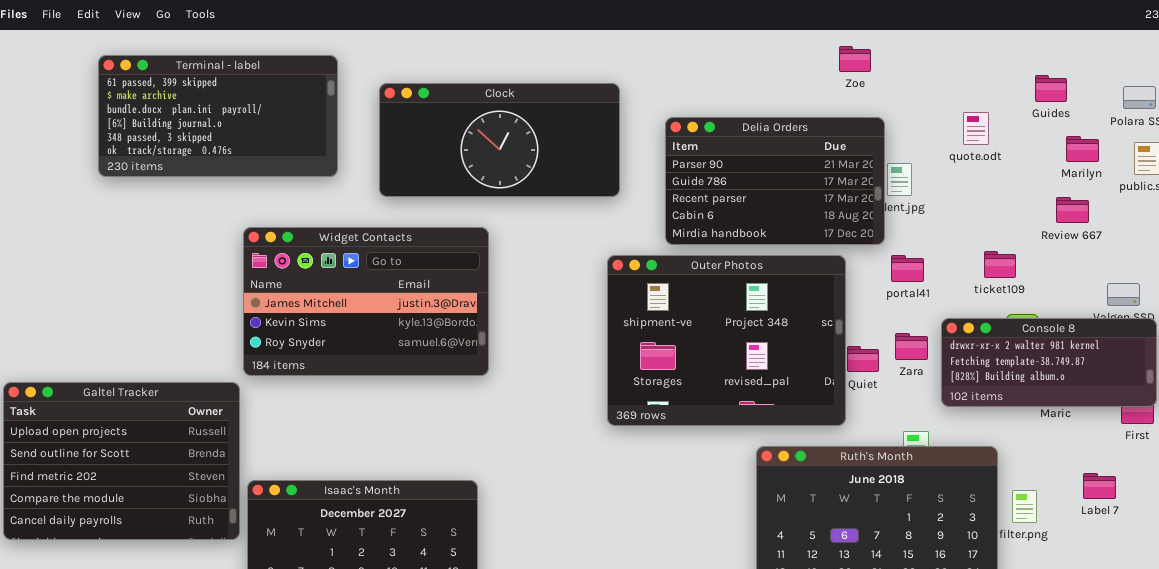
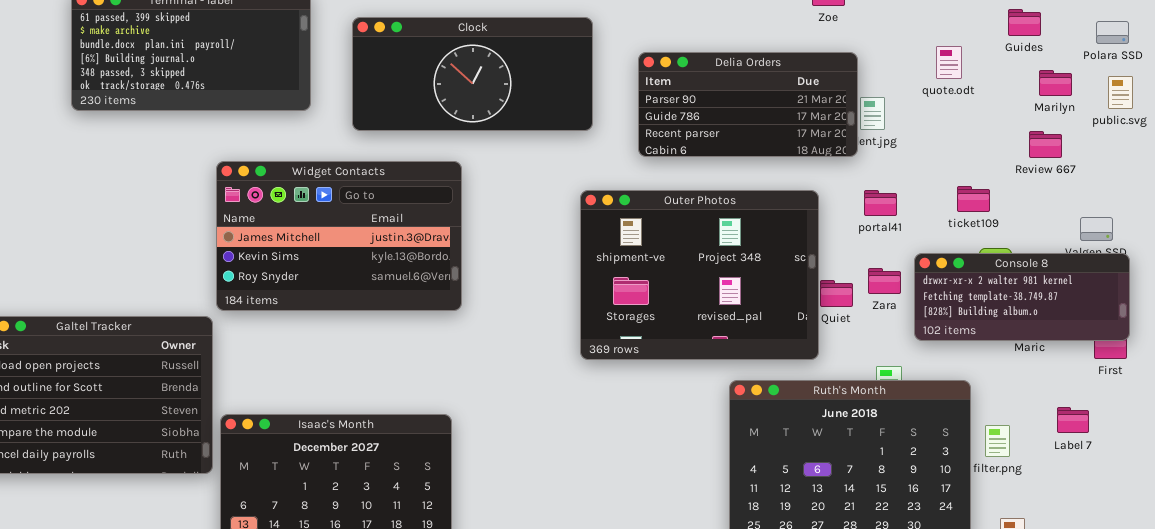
Delia Orders: [665,117,885,245] -> [638,52,858,157], resized

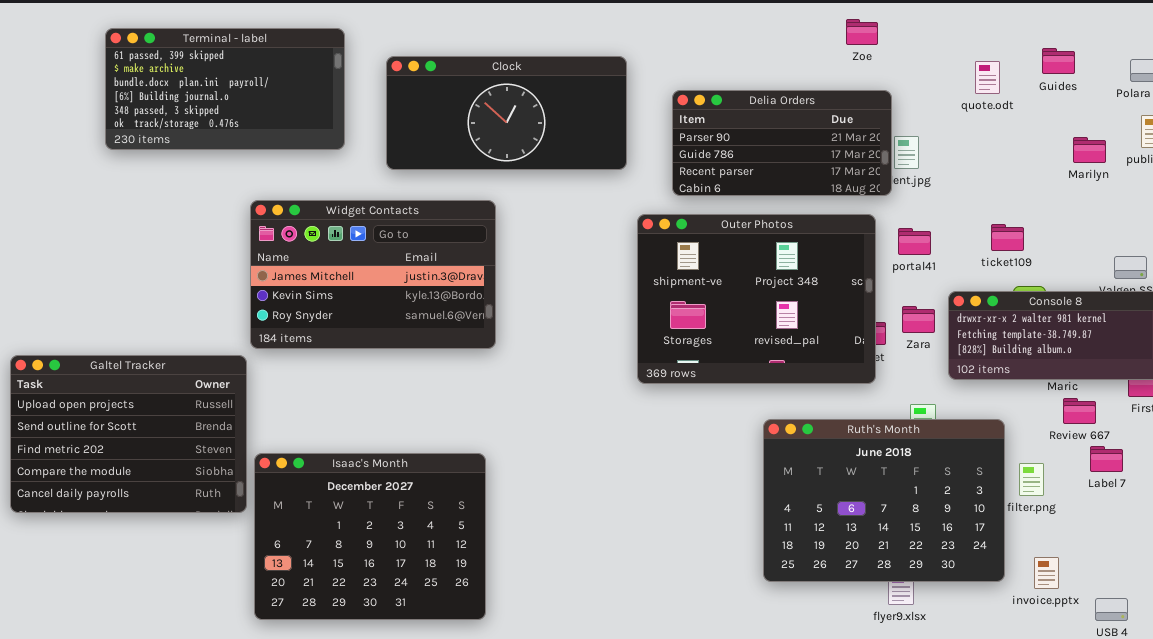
quote.odt: [936,46,962,79] -> [975,61,1000,94], moved
Marilyn: [1039,70,1072,96] -> [1073,137,1106,163], moved
Review 667: [1029,131,1062,158] -> [1063,398,1096,424], moved
Outer Photos: [580,190,819,360] -> [637,214,876,384], moved

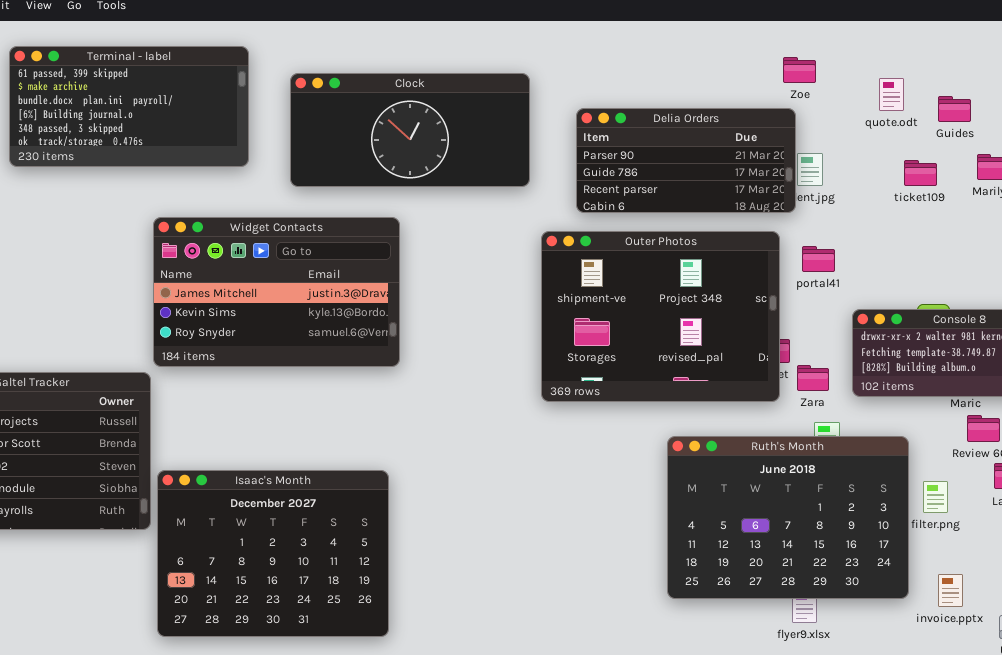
Zoe: [846,19,878,45] -> [783,57,816,83], moved
Guides: [1042,48,1075,74] -> [938,96,971,122], moved
ticket109: [991,224,1024,251] -> [904,160,937,186], moved
Zara: [902,306,935,333] -> [797,365,829,391], moved

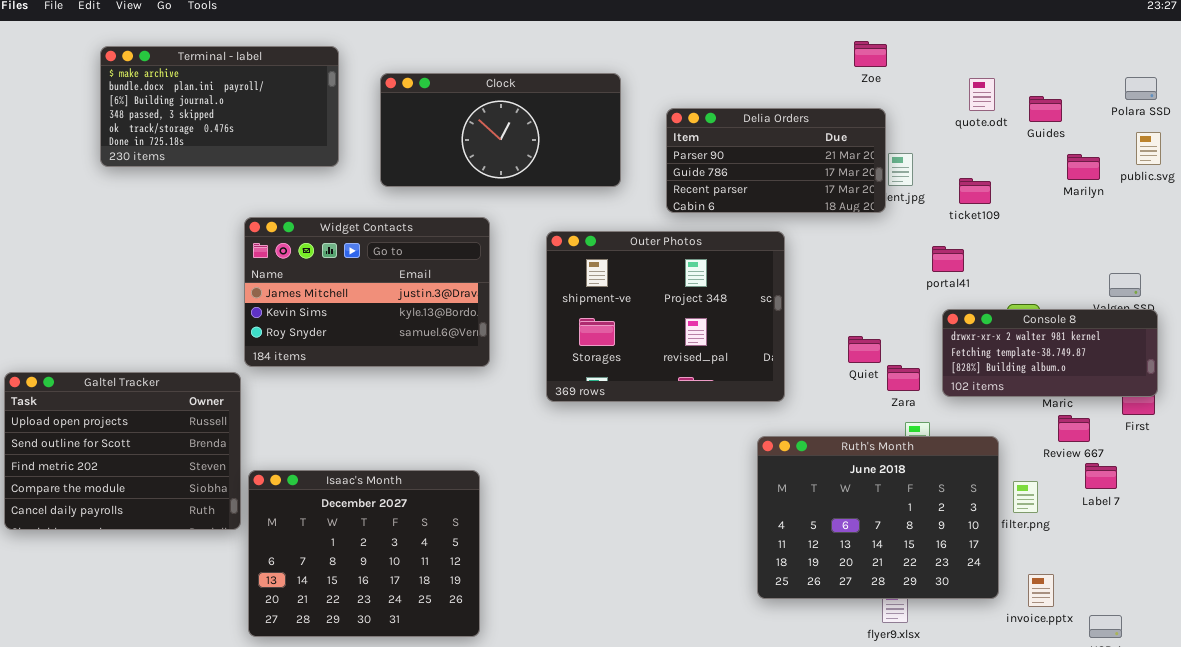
Terminal - label: [9,46,249,167] -> [100,46,339,167], scrolled down 1 row
Zoe: [783,57,816,83] -> [854,41,887,67], moved
ticket109: [904,160,937,186] -> [959,178,991,204], moved
Outer Photos: [541,231,780,402] -> [546,231,785,402], moved
portal41: [802,246,835,272] -> [932,246,964,272], moved

